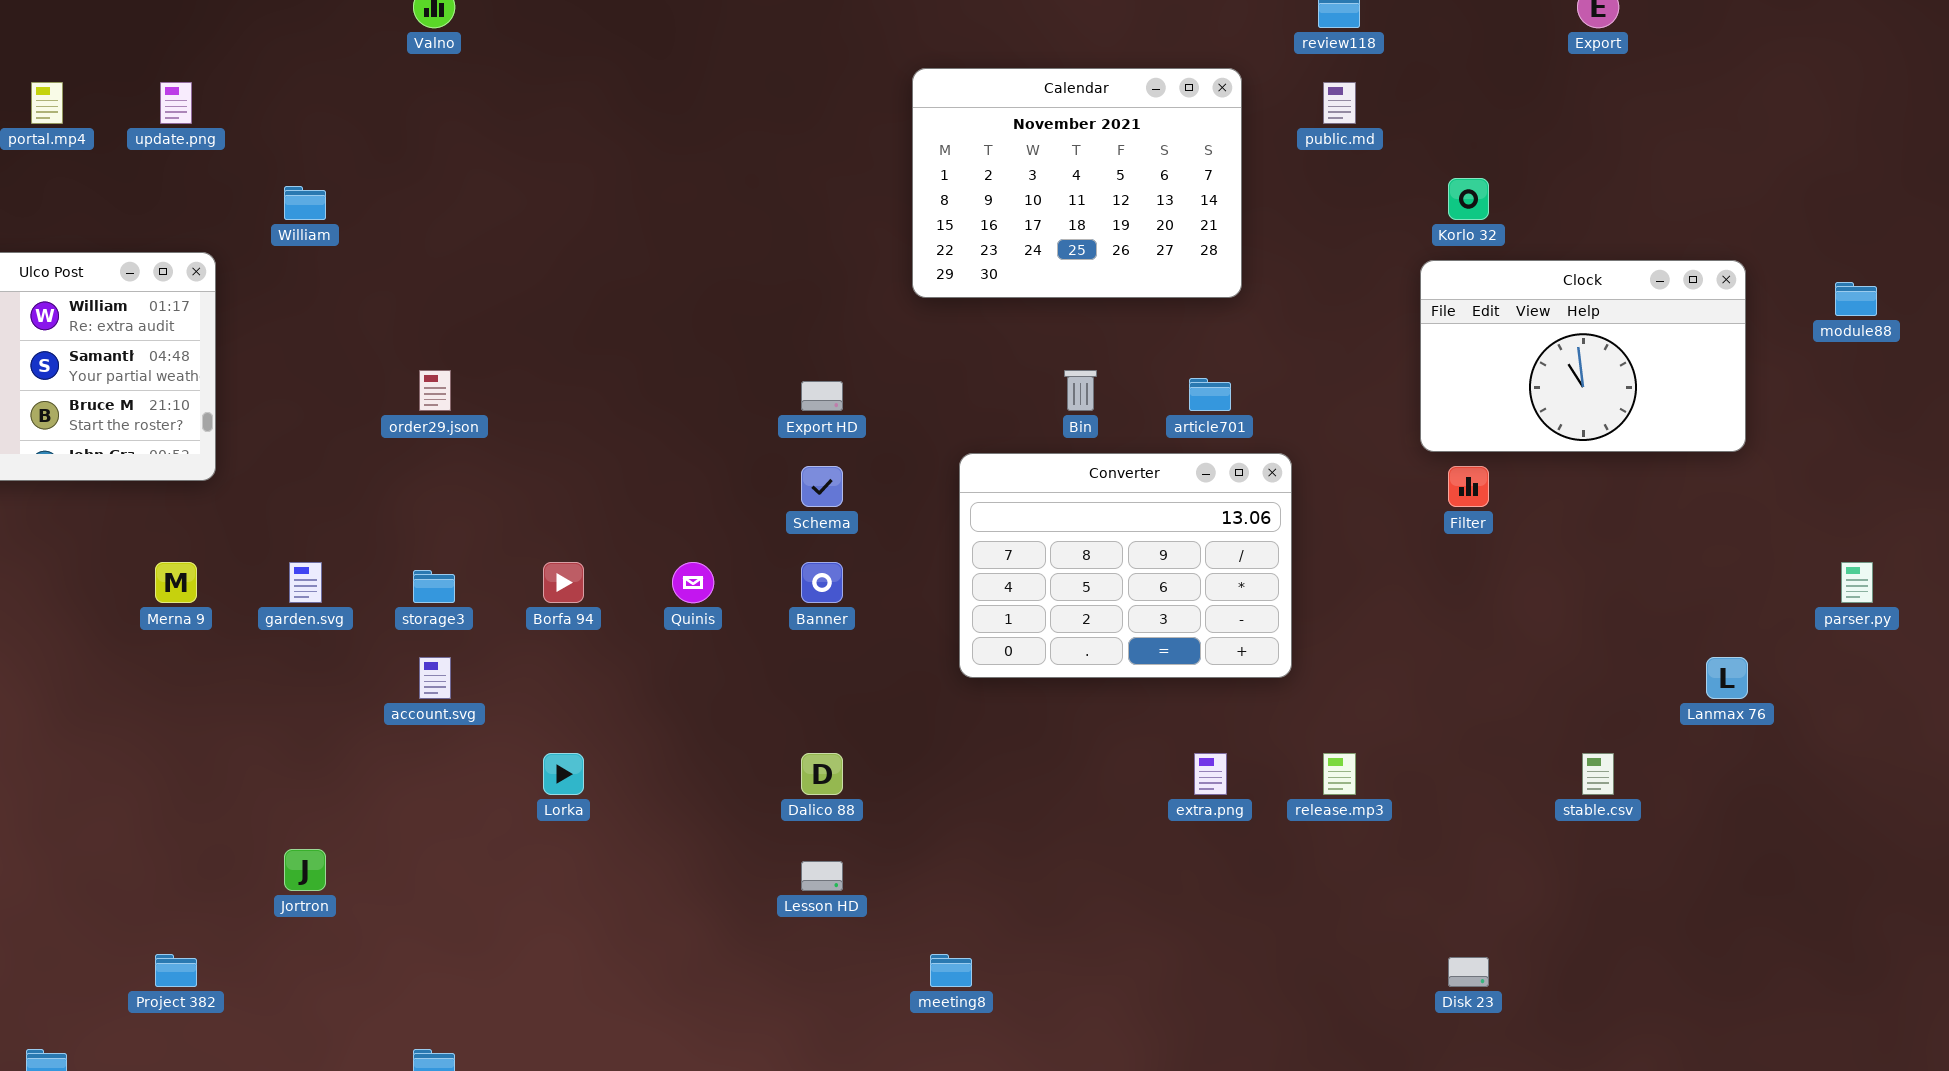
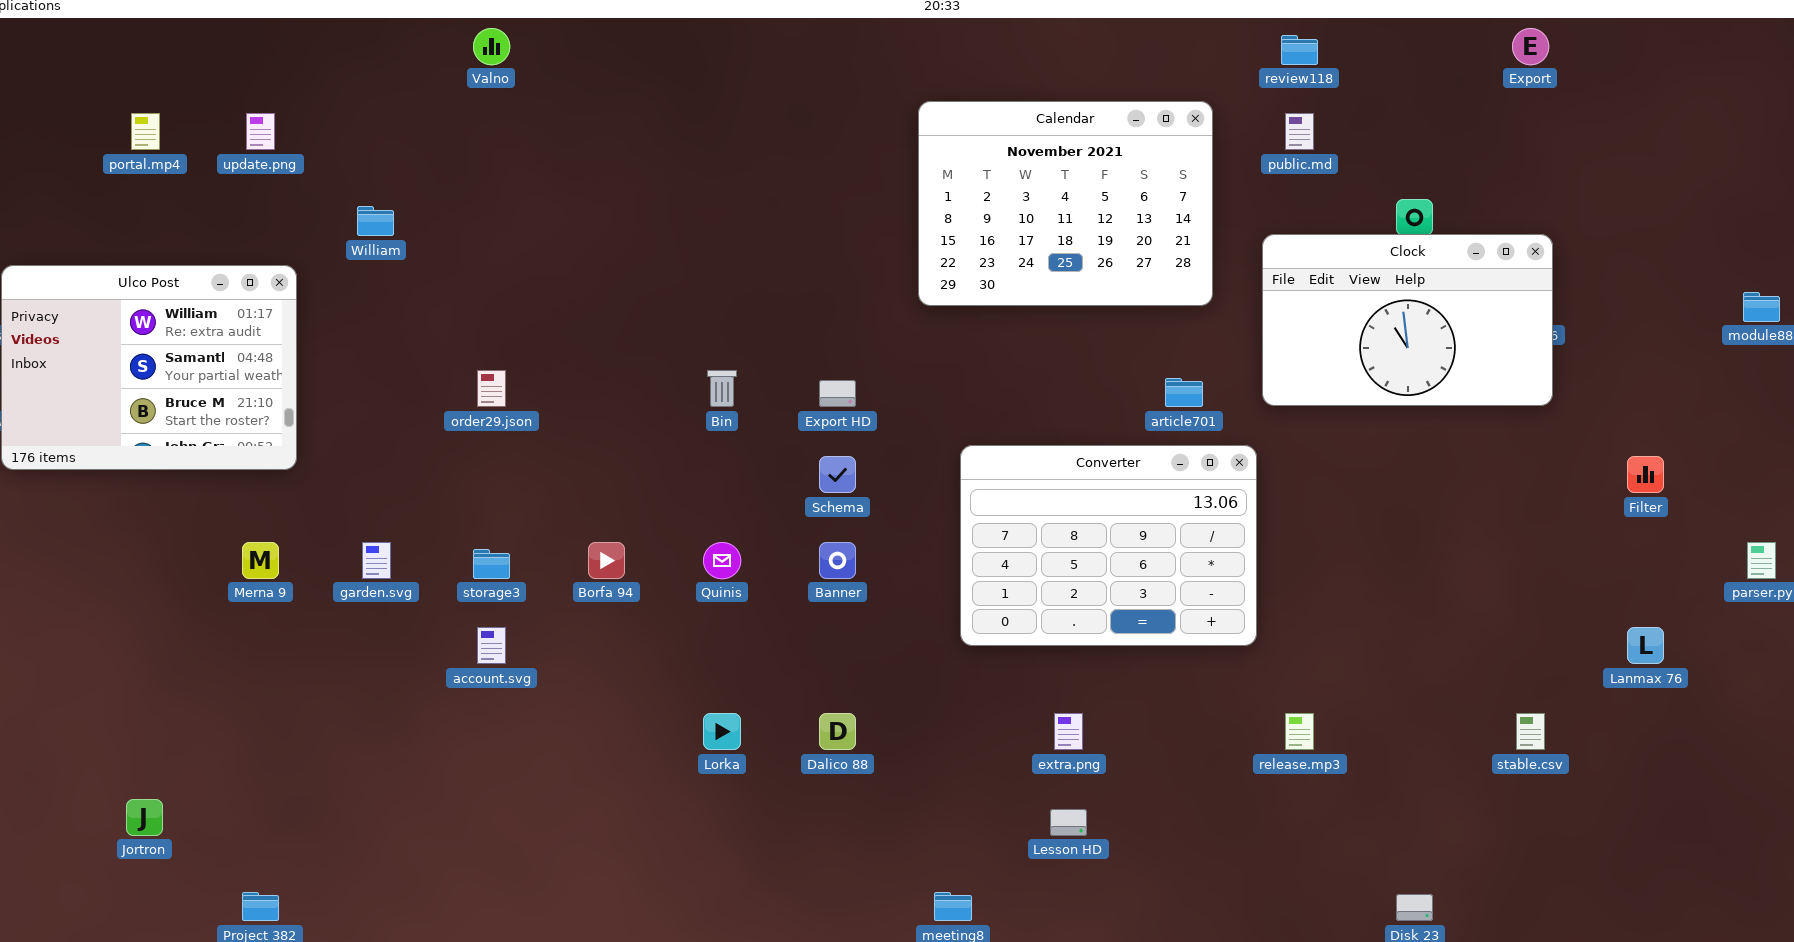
Clock: [1420,260,1746,452] -> [1262,234,1553,406], moved
Bin: [1064,370,1097,411] -> [707,370,737,407], moved
Filter: [1448,466,1489,507] -> [1627,456,1664,493], moved
Lorka: [543,753,584,795] -> [703,713,741,750], moved
extra.png: [1194,753,1227,795] -> [1054,713,1083,750], moved
Jortron: [284,849,326,891] -> [126,799,163,836], moved
Lesson HD: [801,861,843,891] -> [1050,809,1087,836], moved

